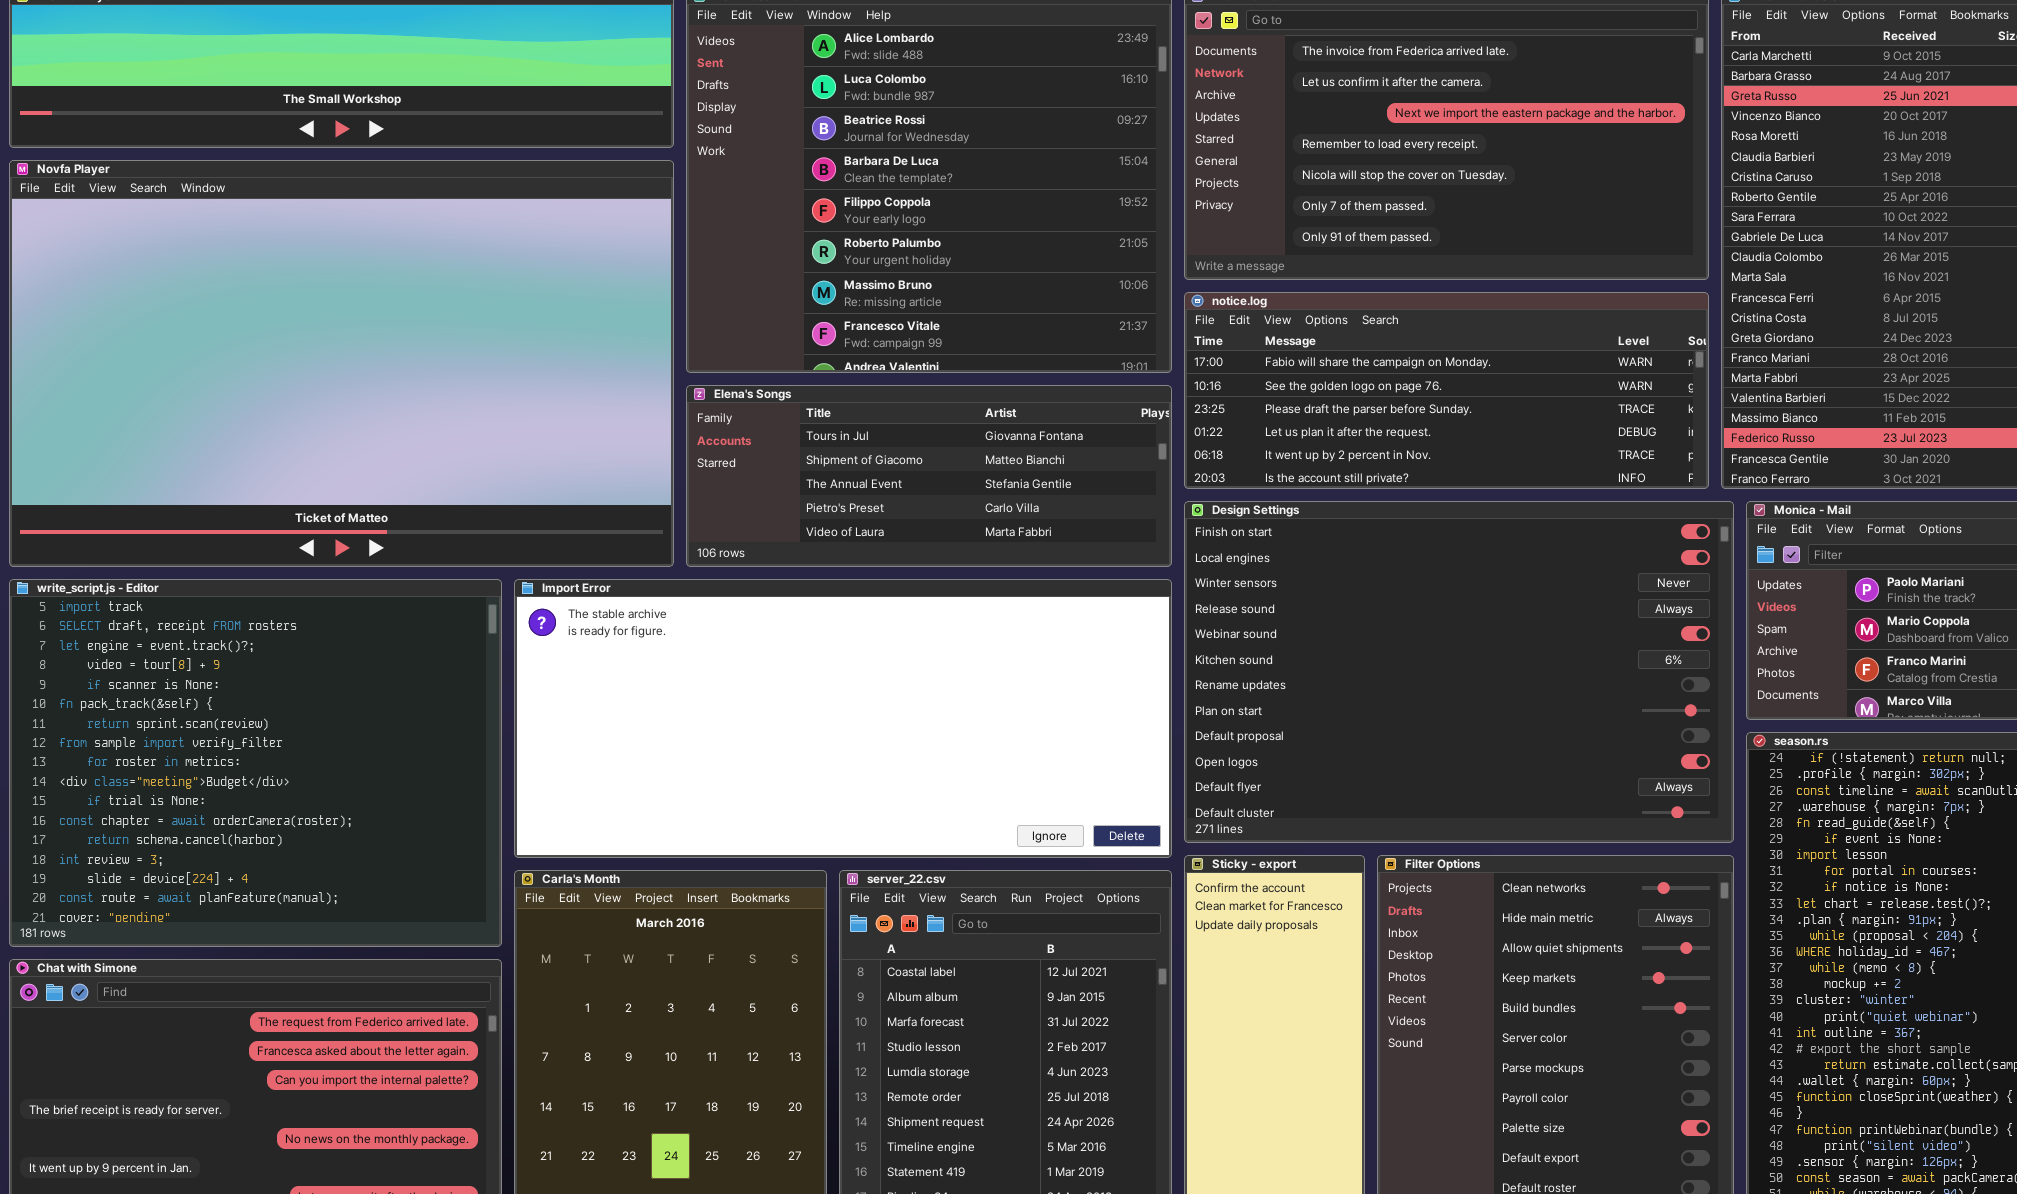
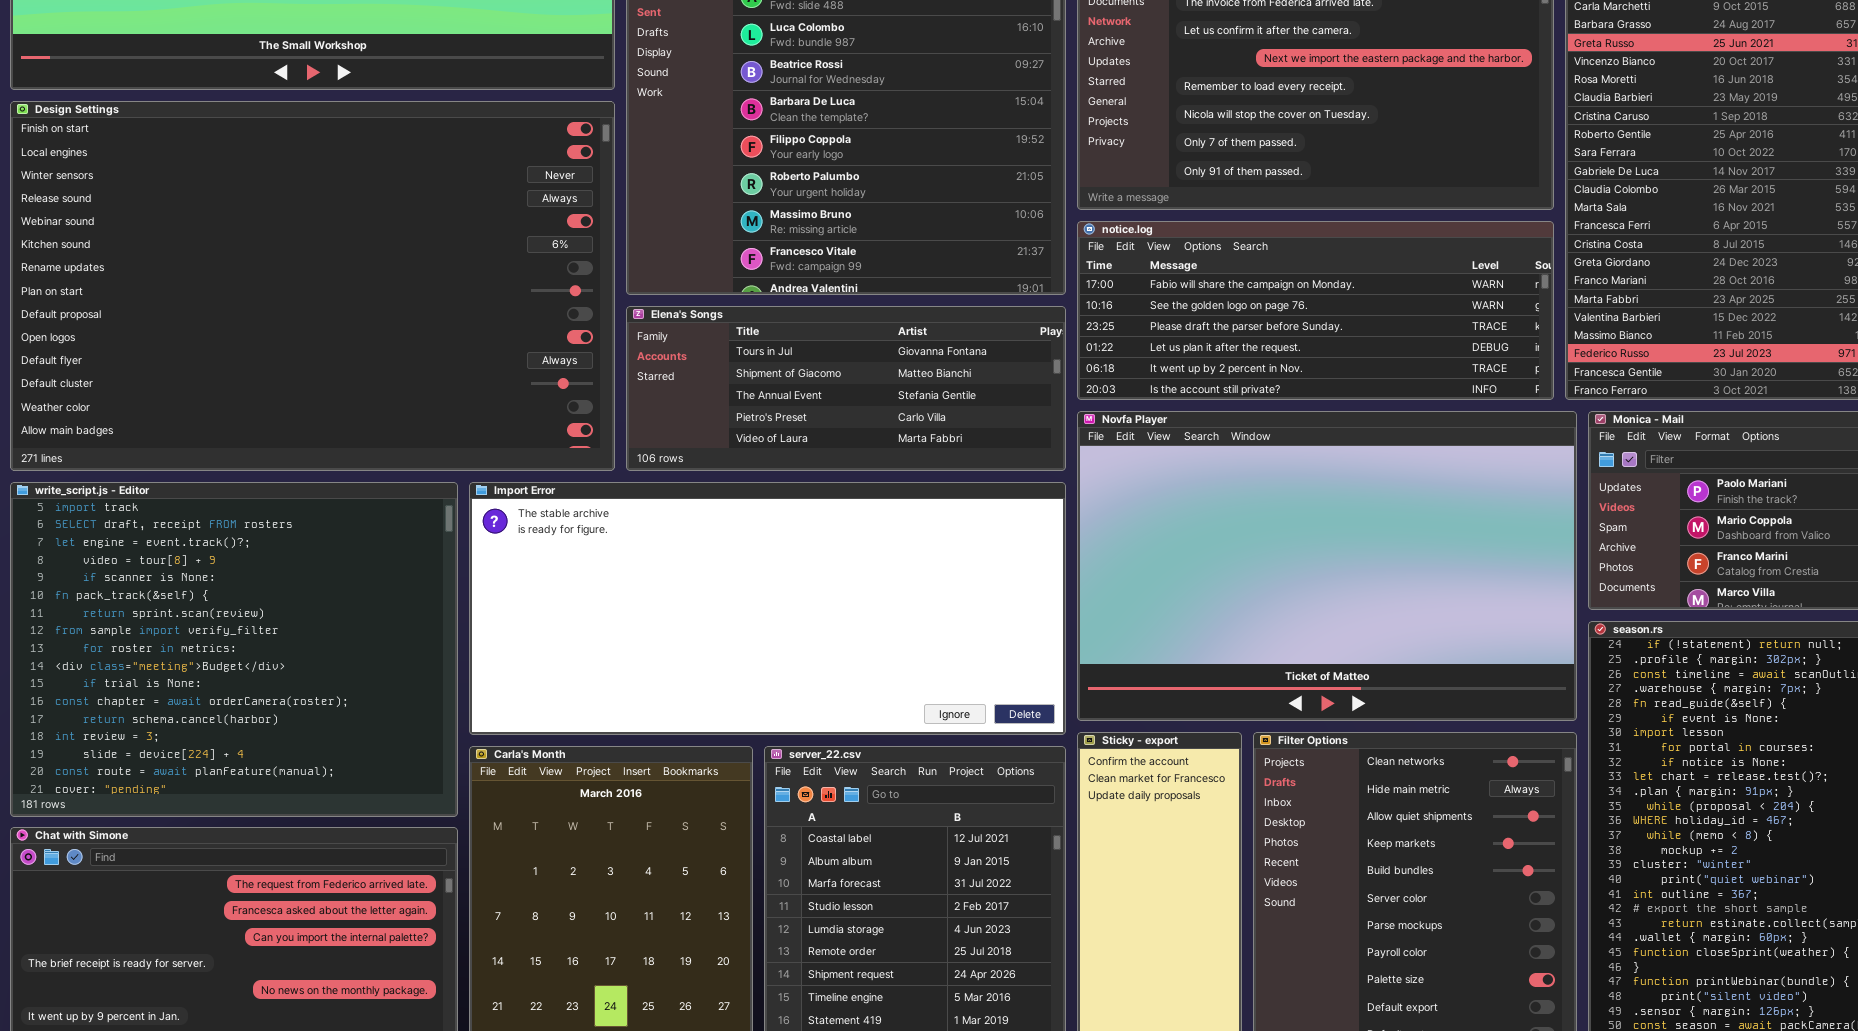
Novfa Player: [9,160,674,567] -> [1077,411,1577,721], moved, resized
Design Settings: [1184,501,1734,843] -> [10,101,615,471], moved, resized

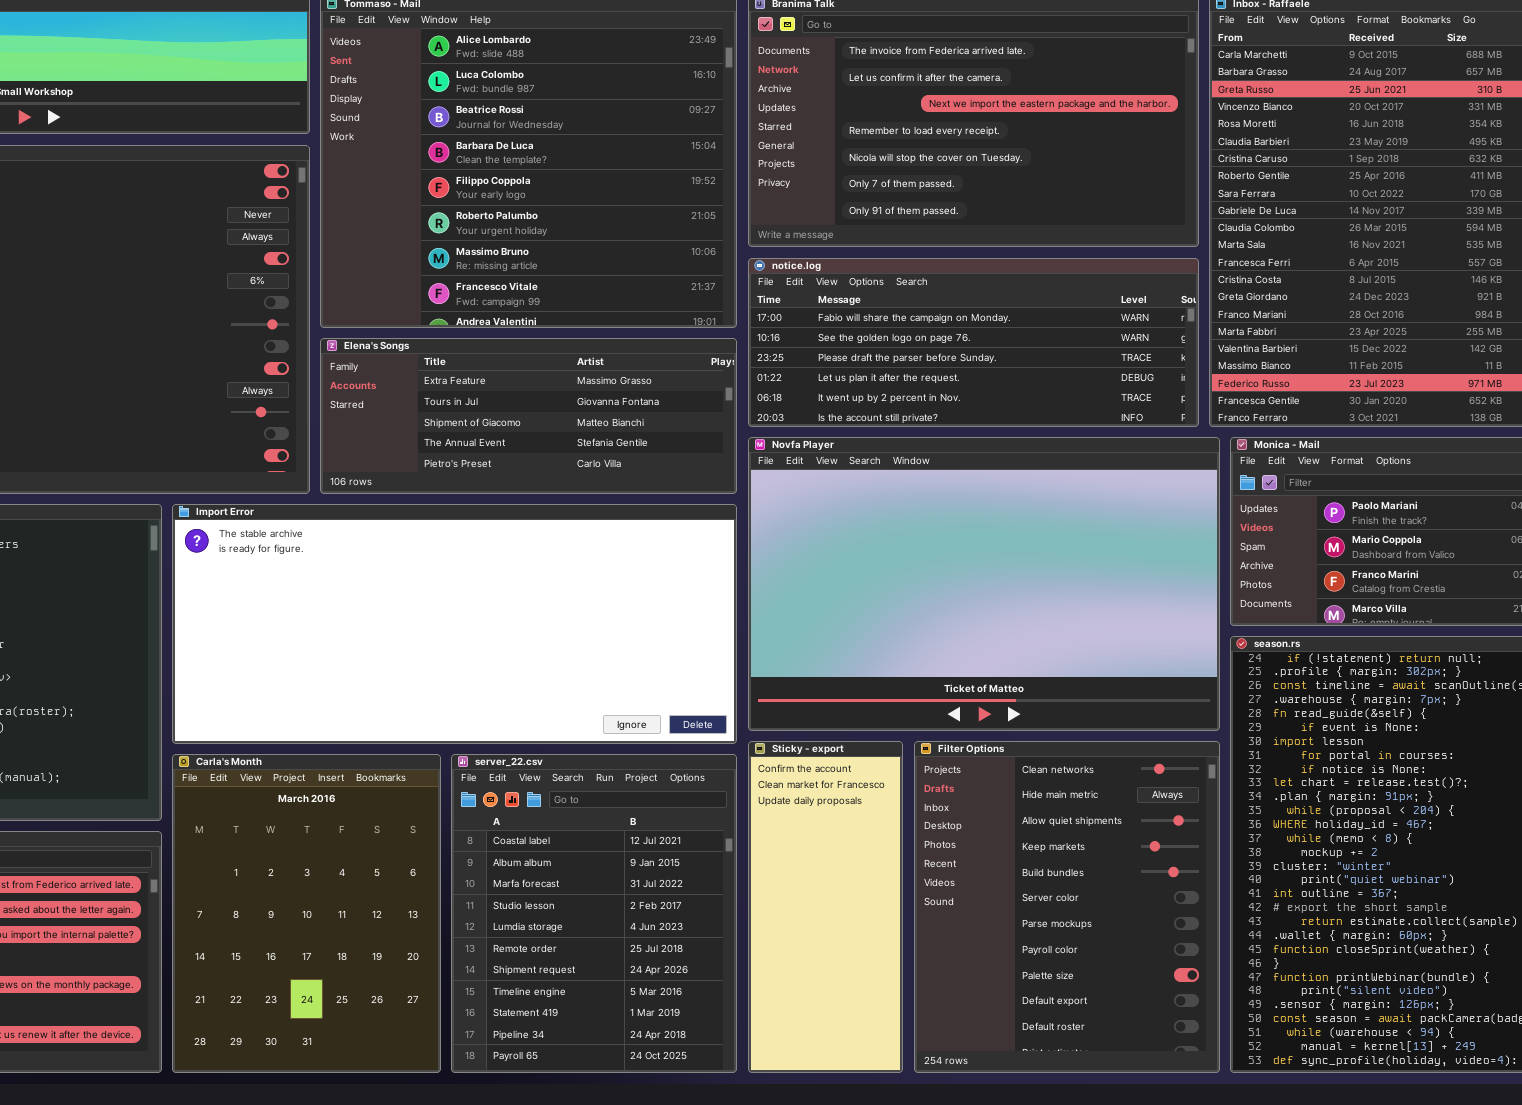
Elena's Songs: [626,306,1066,471] -> [320,338,737,494], scrolled up 1 row

